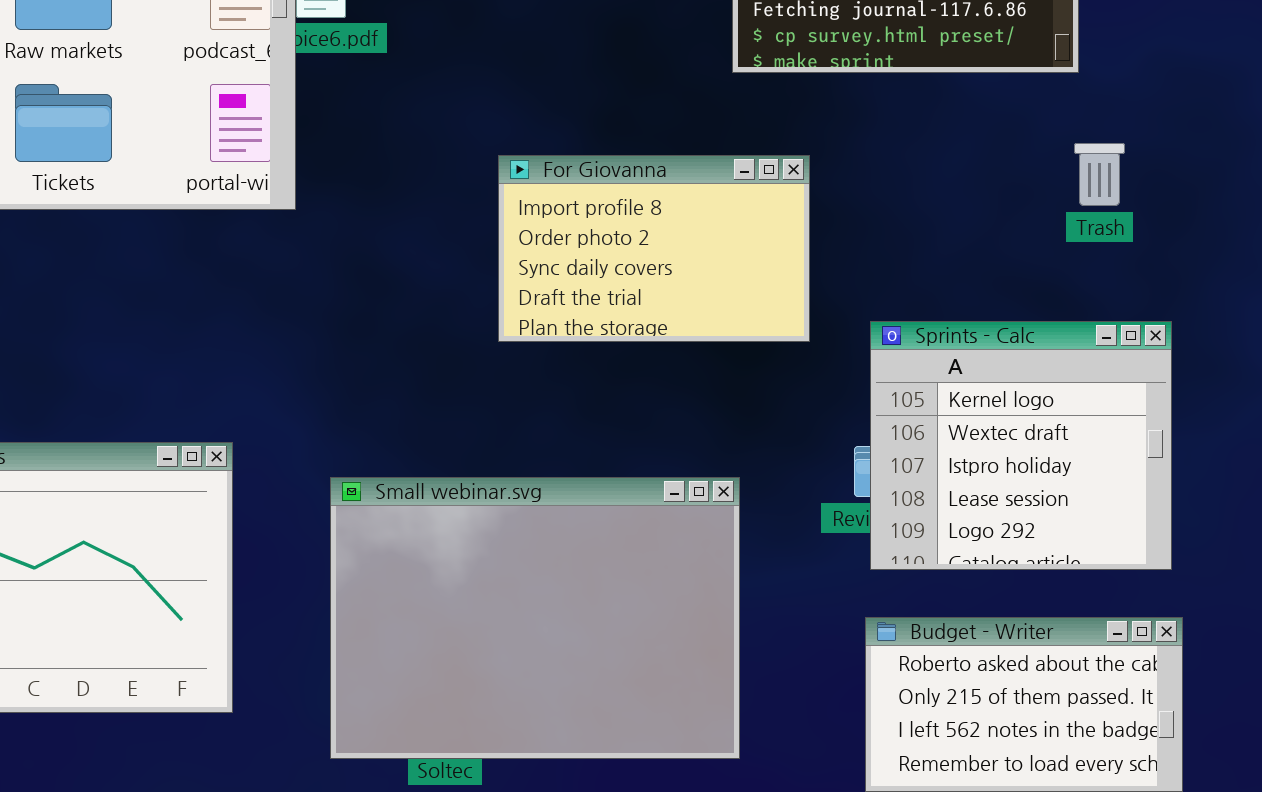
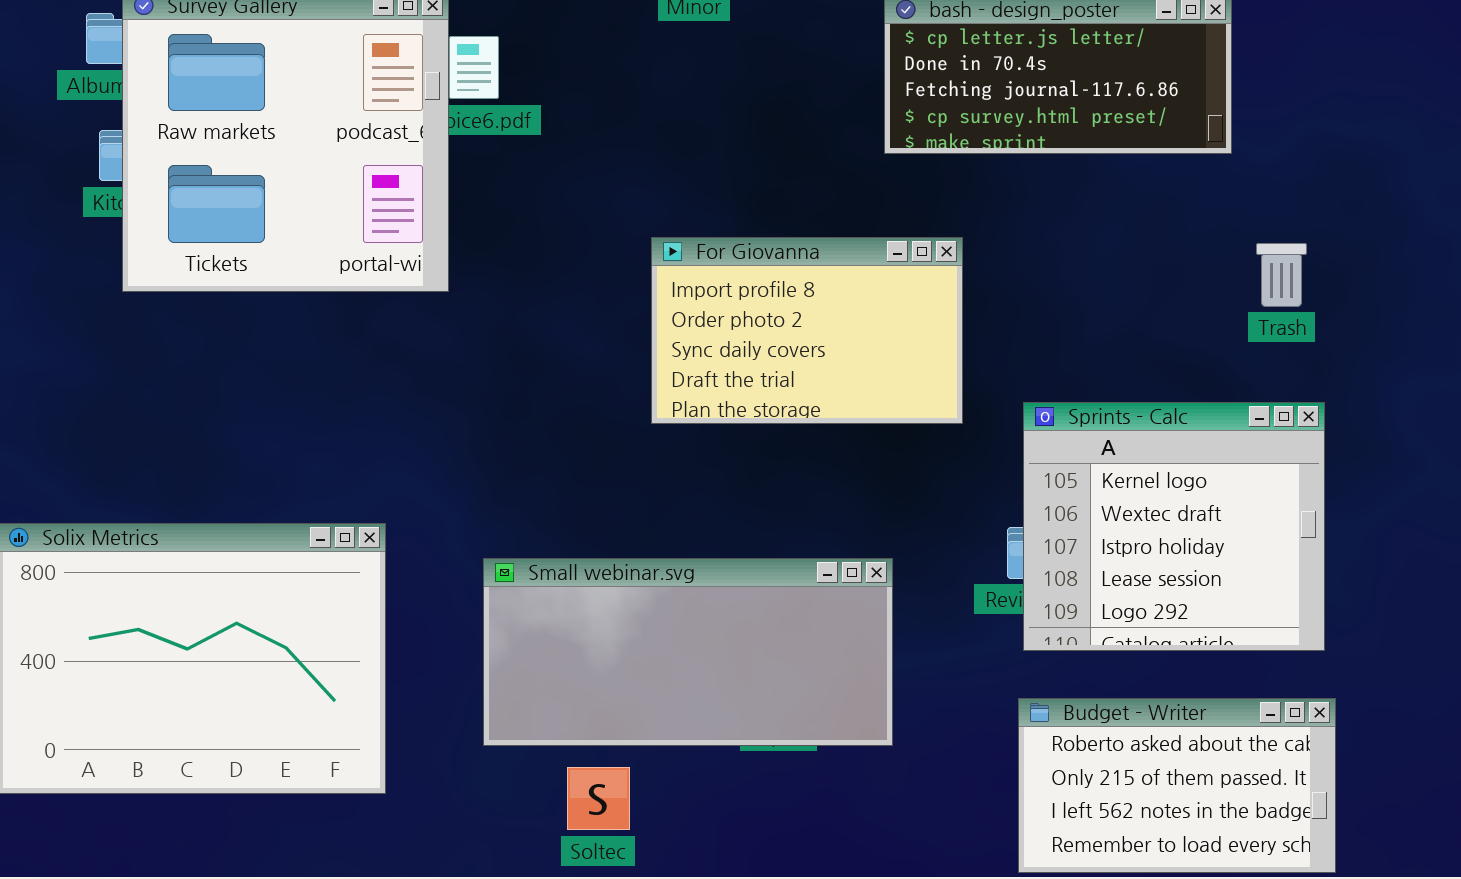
Trash: [1074,143,1125,206] -> [1256,243,1307,307], moved
Small webinar.svg: [330,477,740,759] -> [483,558,893,746], resized

